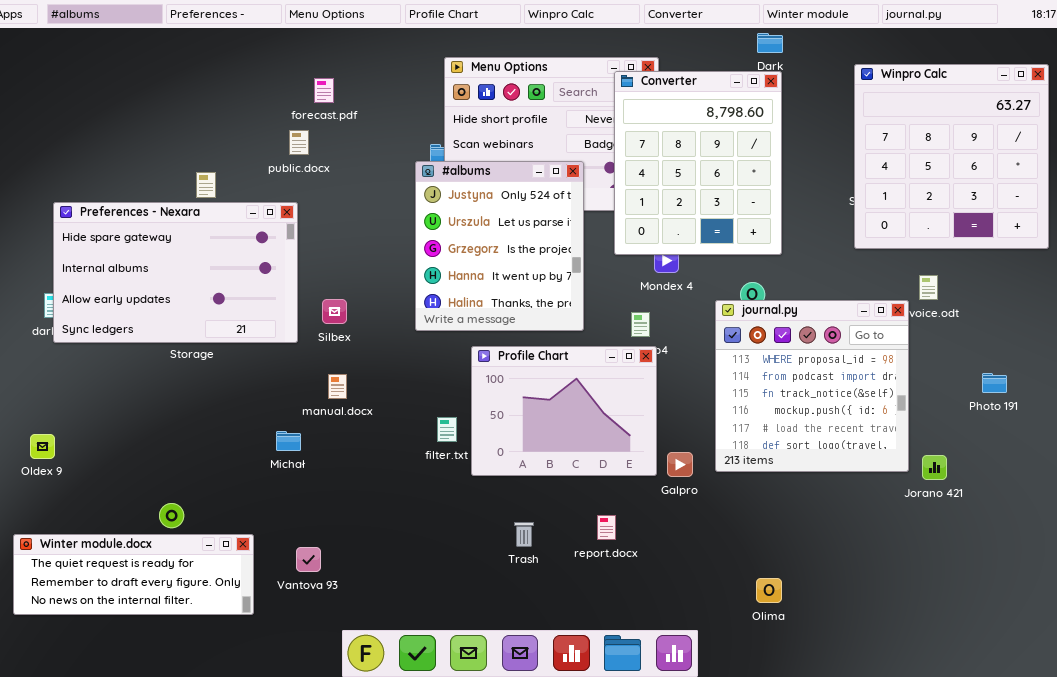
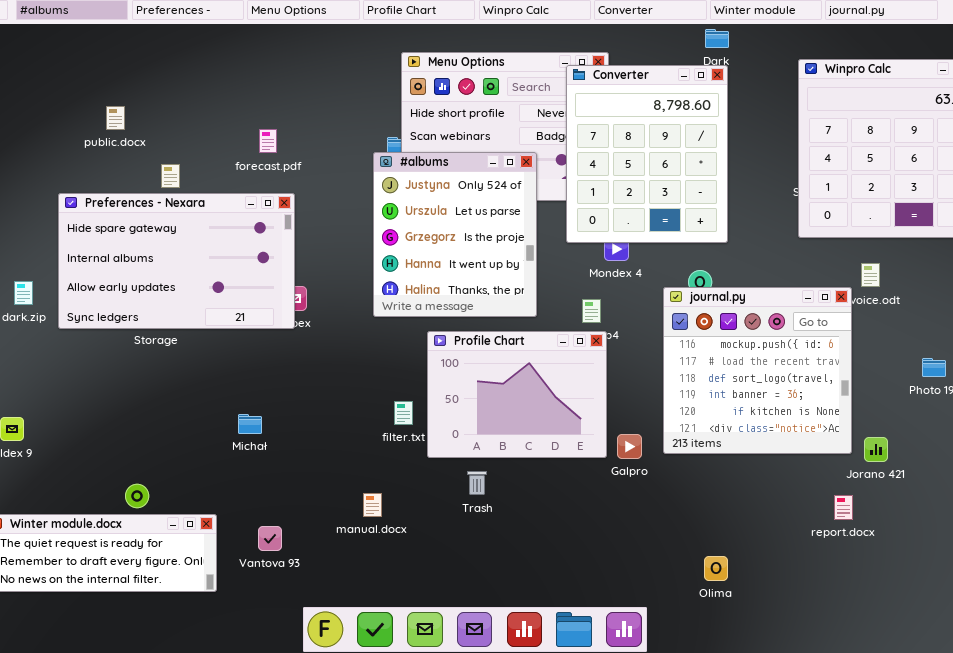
forecast.pdf: [314,78,334,103] -> [259,129,277,153], moved
public.docx: [289,130,309,155] -> [106,106,125,130], moved
Preferences - Nexara: [53,202,298,343] -> [58,193,295,329], moved
journal.py: [715,300,909,472] -> [663,287,852,454], scrolled down 3 rows
manual.docx: [328,374,347,399] -> [363,493,382,517], moved
report.docx: [597,515,616,540] -> [834,495,853,520], moved
Trash: [514,522,534,547] -> [467,471,487,495], moved

